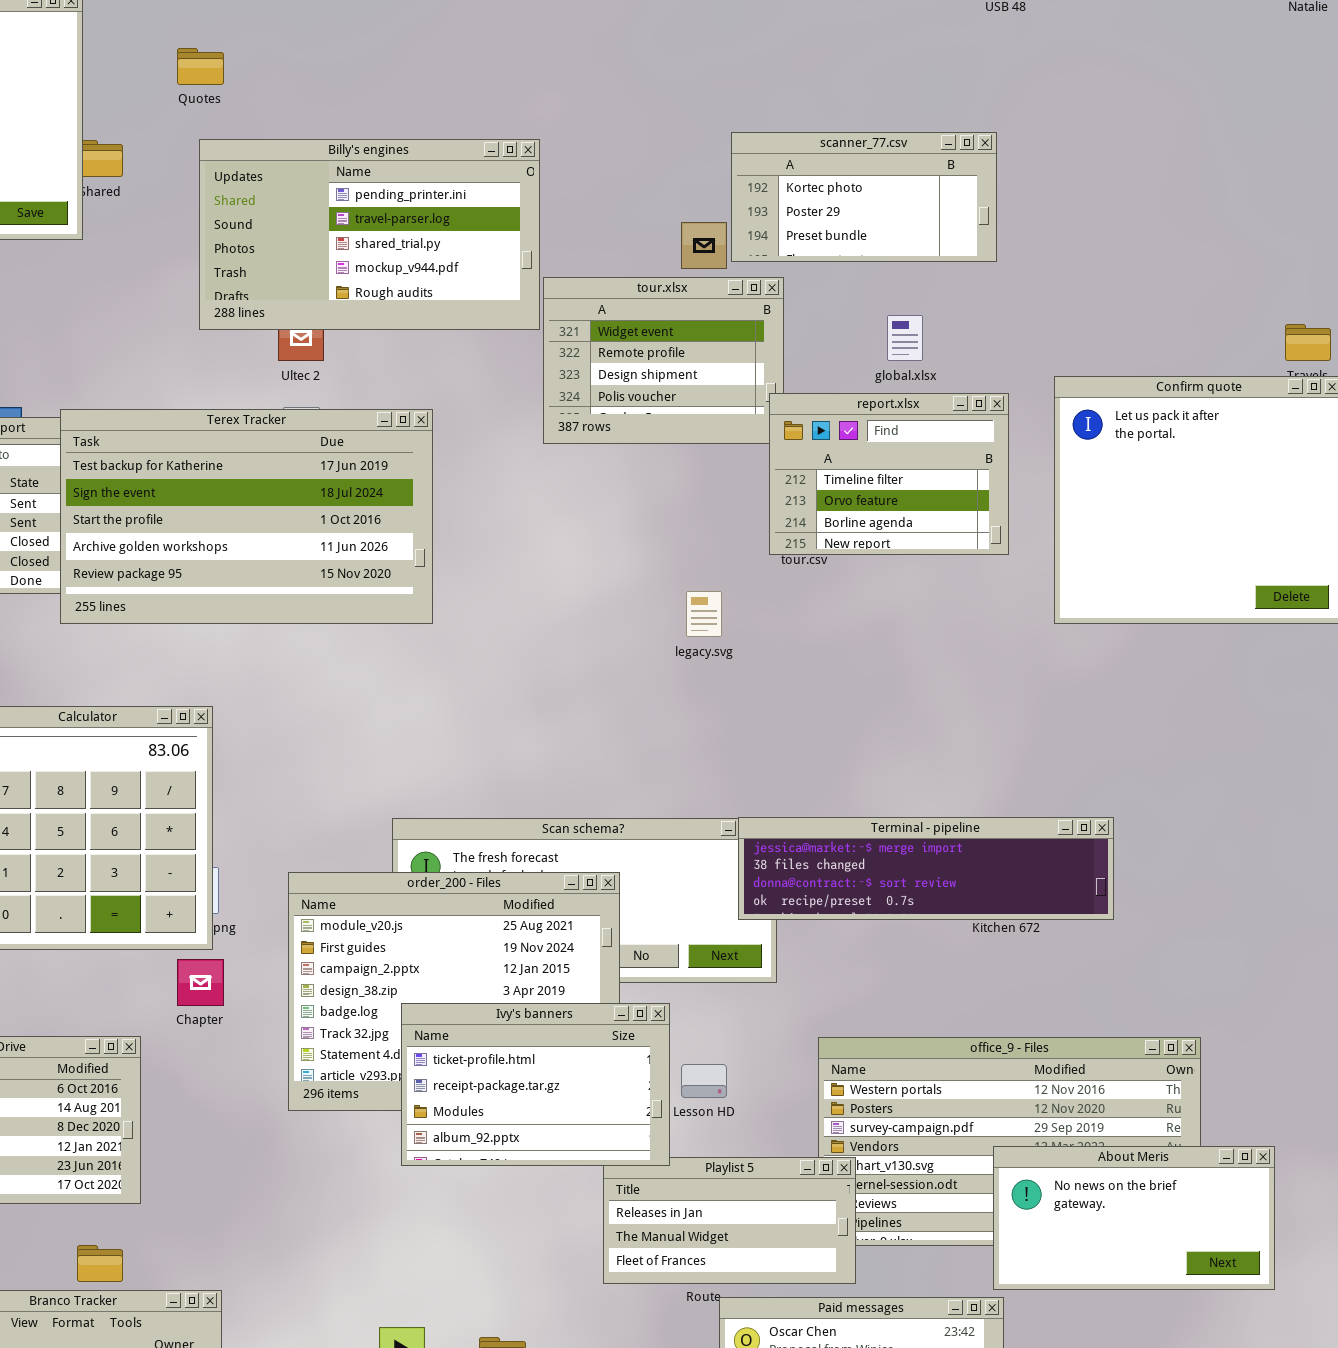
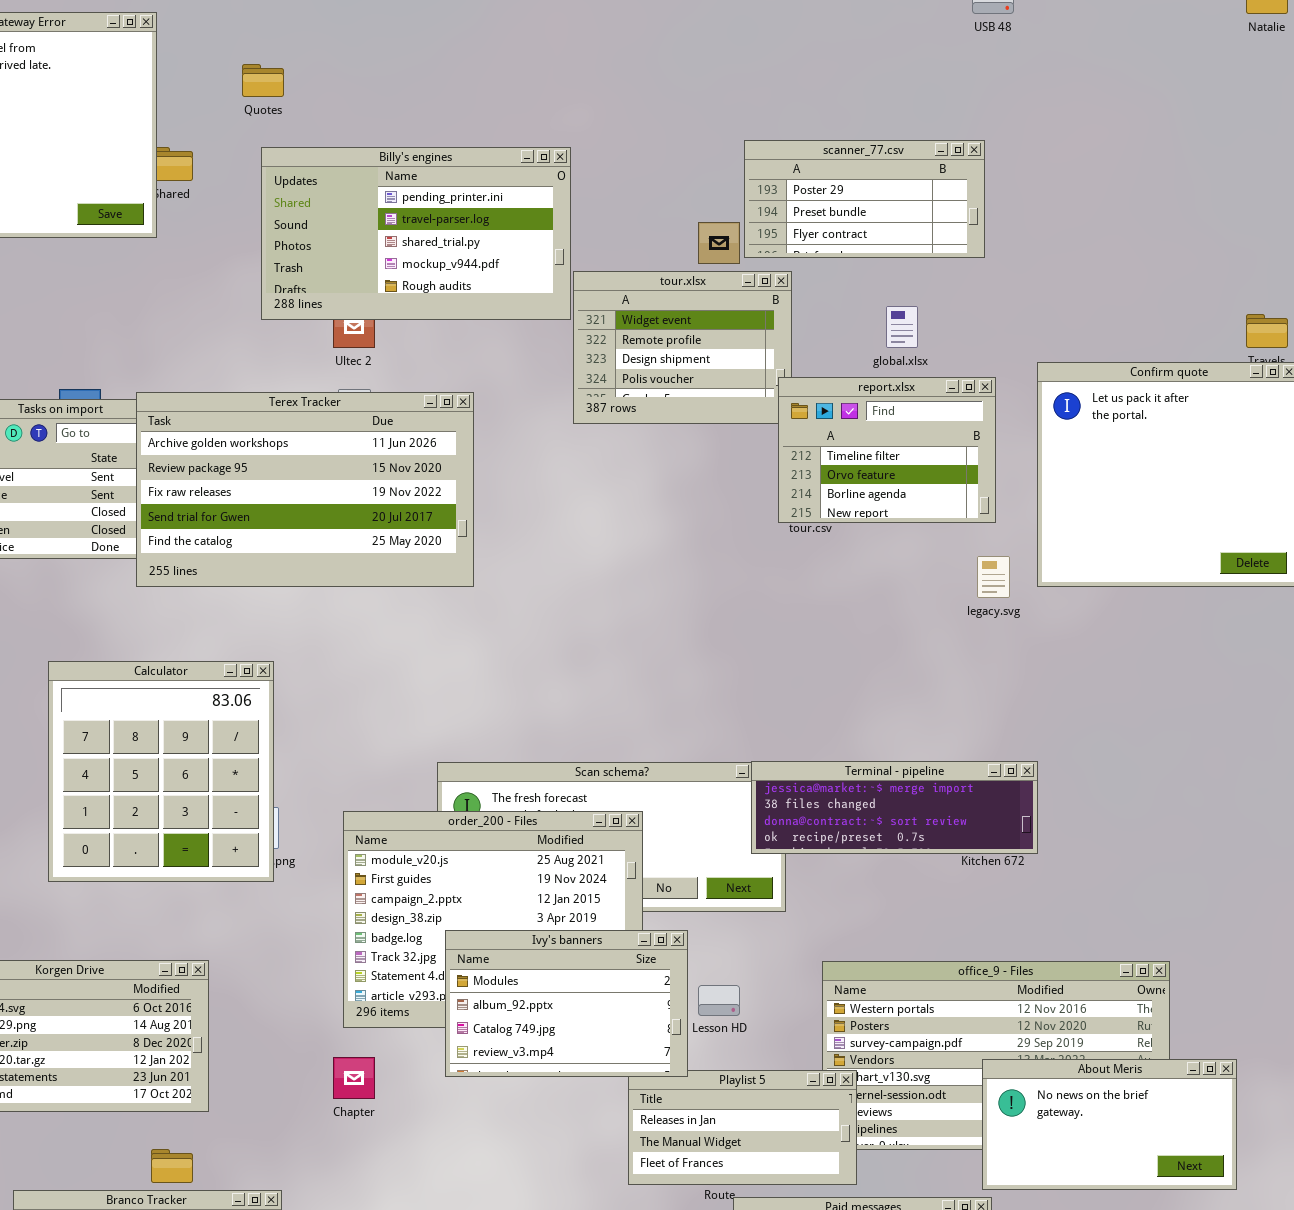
scanner_77.csv: [731,132,997,262] -> [744,140,985,258], scrolled down 1 row
Terex Tracker: [60,409,433,624] -> [136,392,474,587], scrolled down 3 rows
legacy.svg: [686,591,722,637] -> [977,556,1010,598], moved
Terminal - pipeline: [738,817,1114,920] -> [751,761,1038,854], resized
Chapter: [177,959,224,1006] -> [333,1057,375,1099], moved
Ivy's banners: [401,1003,670,1166] -> [445,930,688,1077], scrolled down 2 rows

